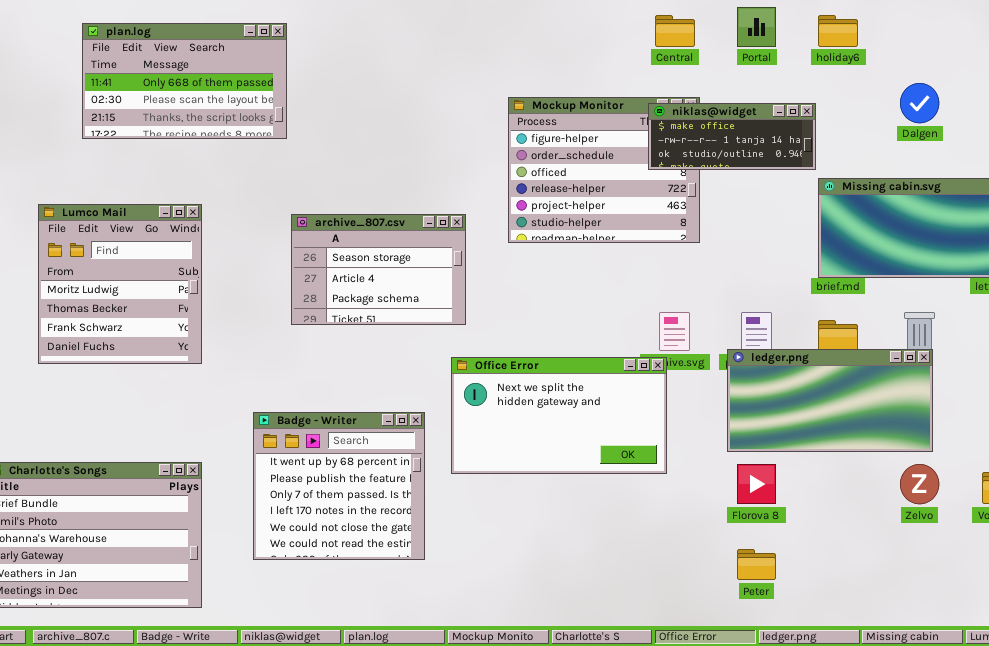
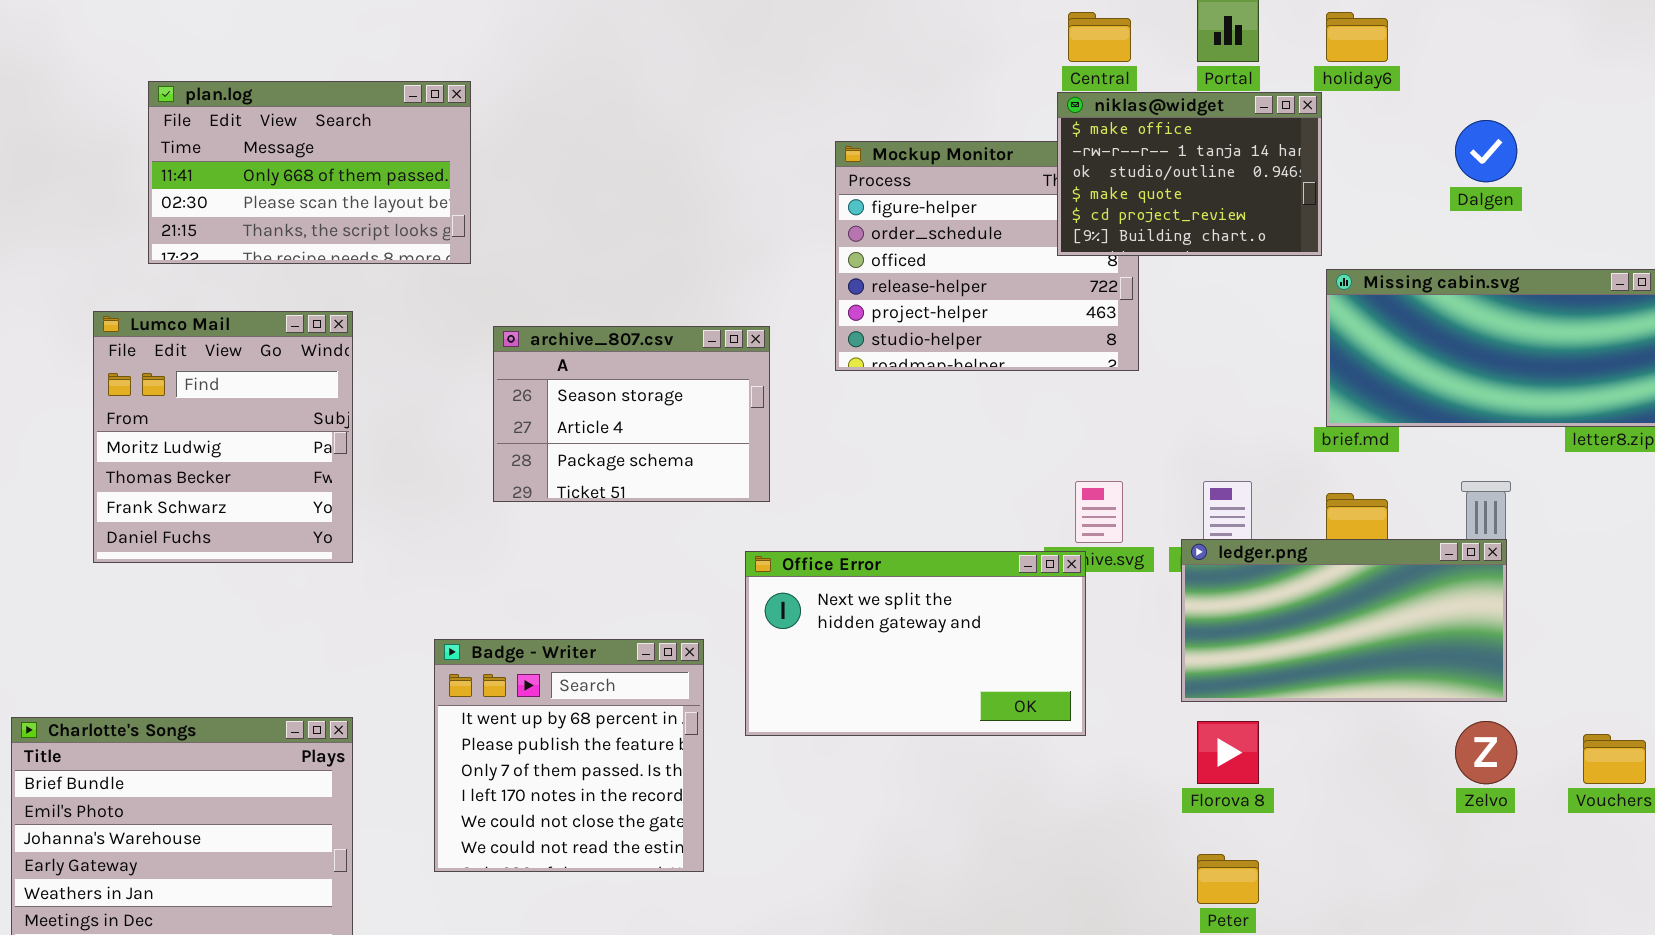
plan.log: [82,23,287,139] -> [148,81,471,264], moved
niklas@widget: [648,103,816,170] -> [1057,92,1322,256], resized

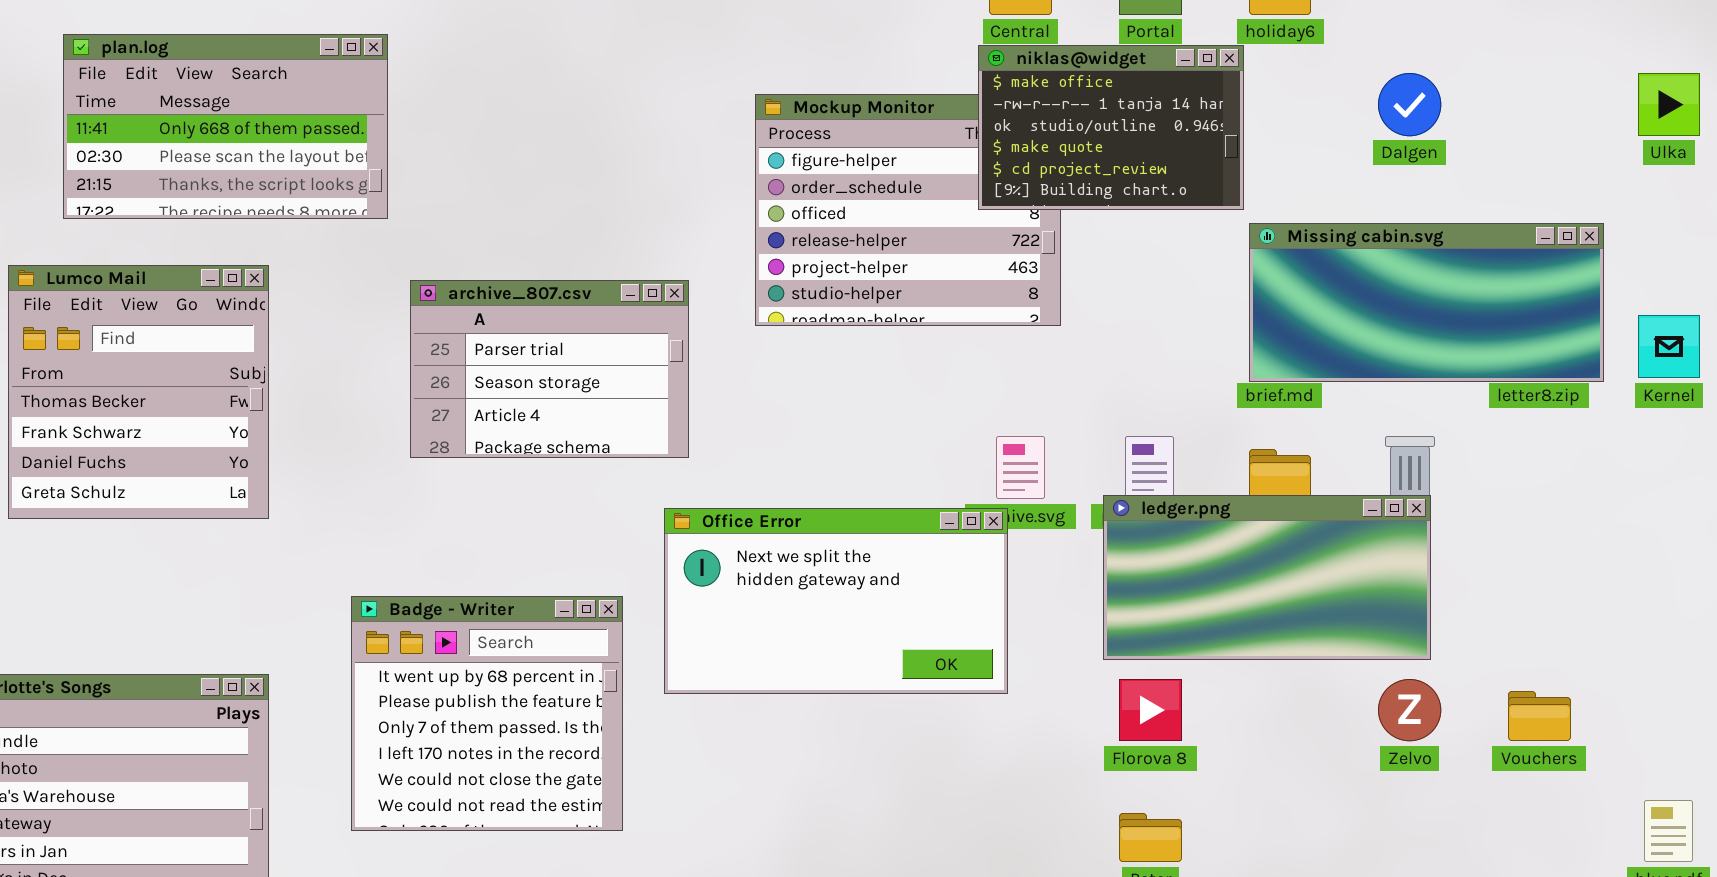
Lumco Mail: [93,311,353,563] -> [8,265,269,519], scrolled down 1 row
archive_807.csv: [493,326,770,502] -> [410,280,689,458], scrolled up 1 row

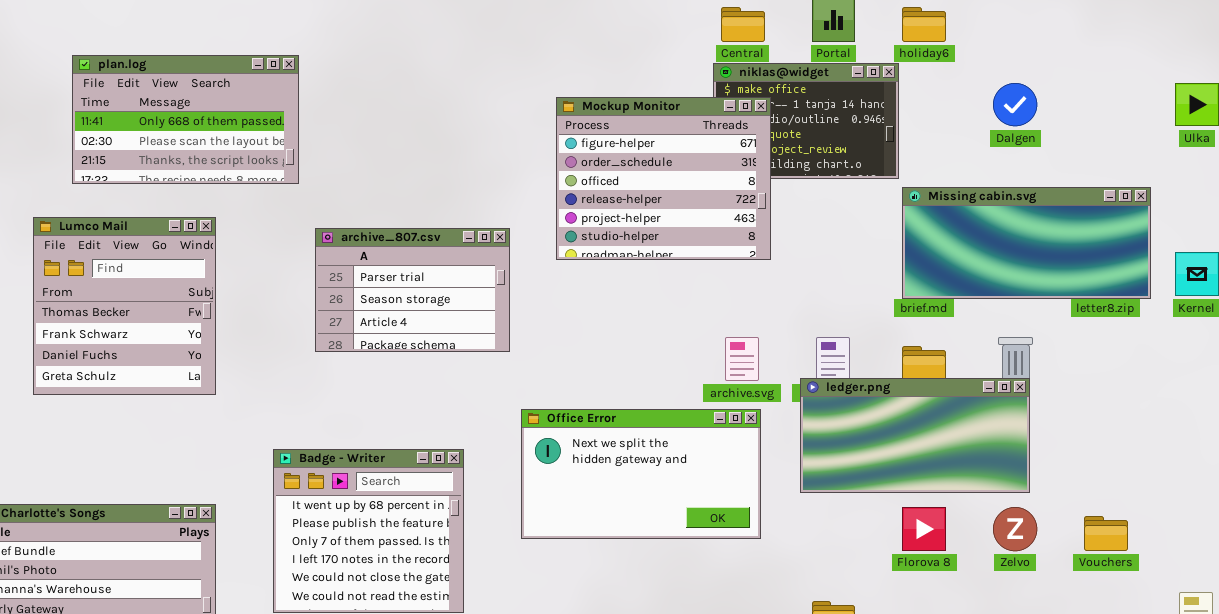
Mockup Monitor: [755,94,1061,326] -> [556,97,771,260], raised
Office Error: [664,508,1008,694] -> [521,409,761,539], moved
Florova 8: [1119,679,1182,741] -> [902,507,946,551], moved

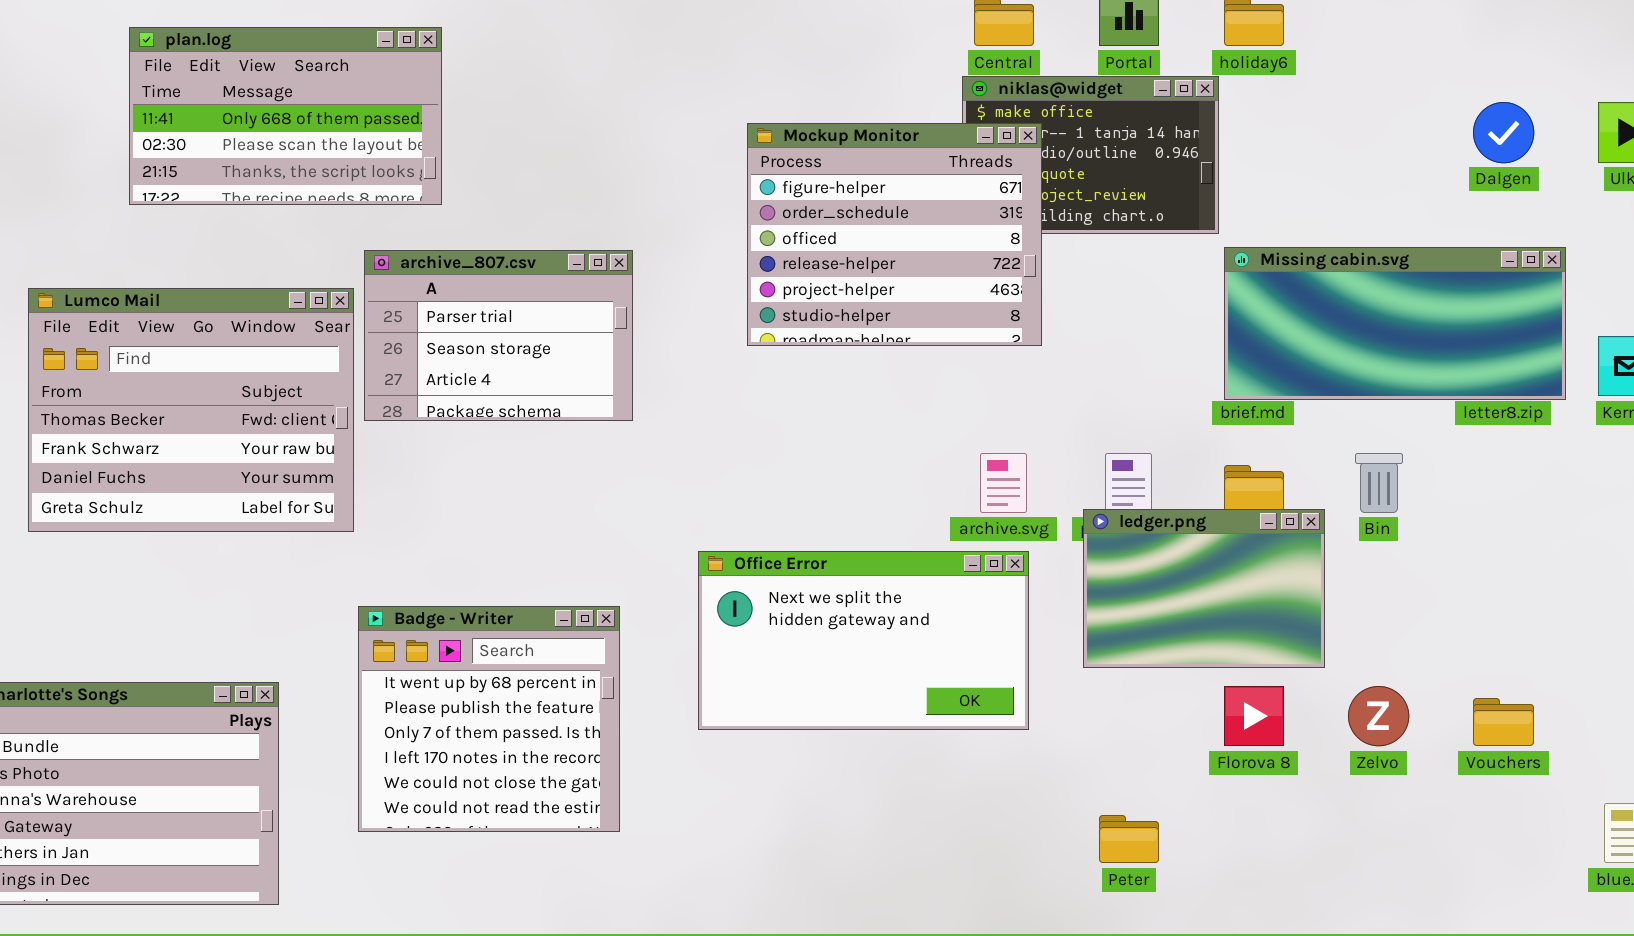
plan.log: [72,55,299,184] -> [129,27,442,205], moved
Dalgen: [993,83,1037,126] -> [1473,102,1534,163], moved
Lumco Mail: [33,217,216,395] -> [28,288,354,532], resized
archive_807.csv: [315,228,510,352] -> [364,250,633,421], moved
ledger.png: [800,378,1030,493] -> [1083,509,1325,668], resized

